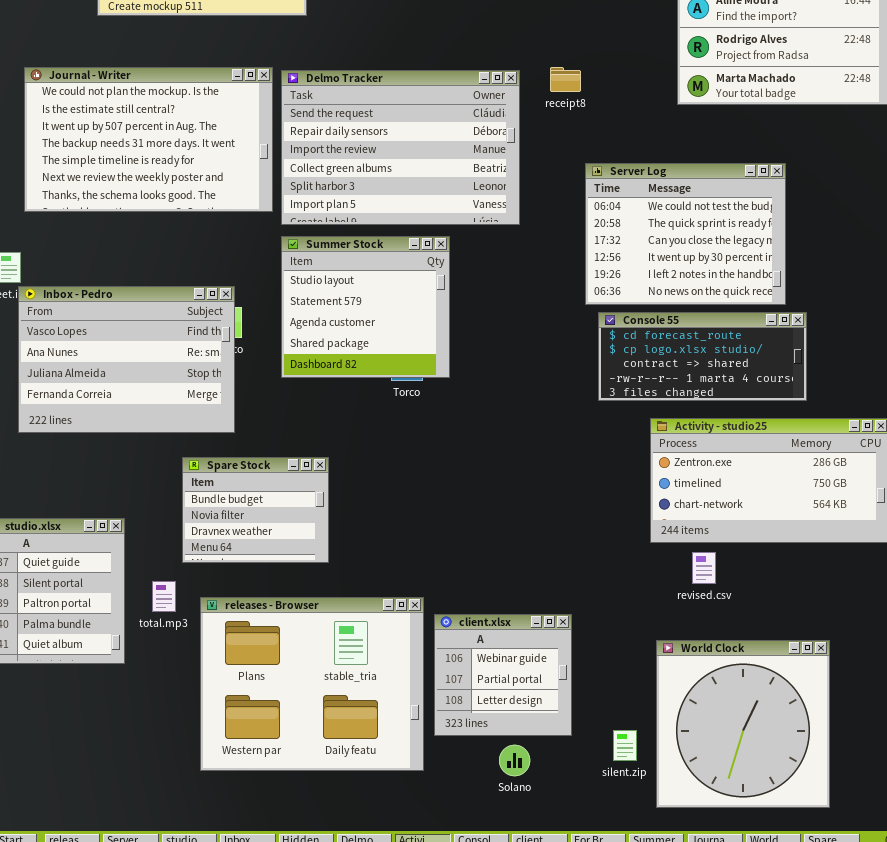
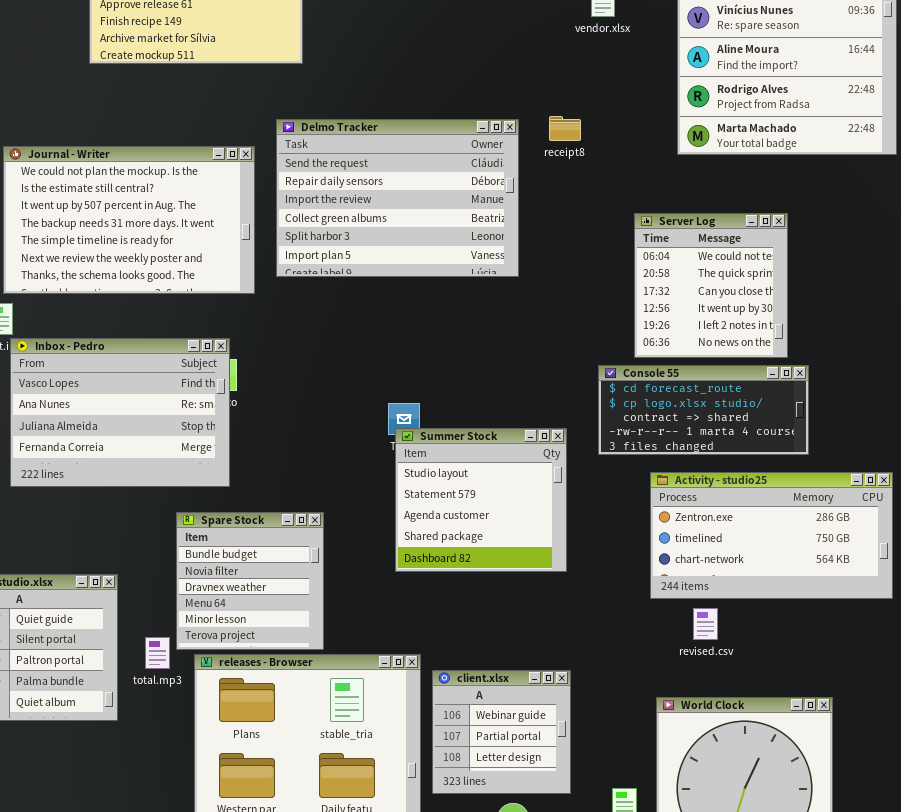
Journal - Writer: [24,67,273,212] -> [3,146,255,294], moved
Server Log: [585,163,786,305] -> [634,213,788,358], resized
Summer Stock: [281,236,450,378] -> [395,428,567,572], moved
Spare Stock: [182,457,329,563] -> [176,512,324,650], resized

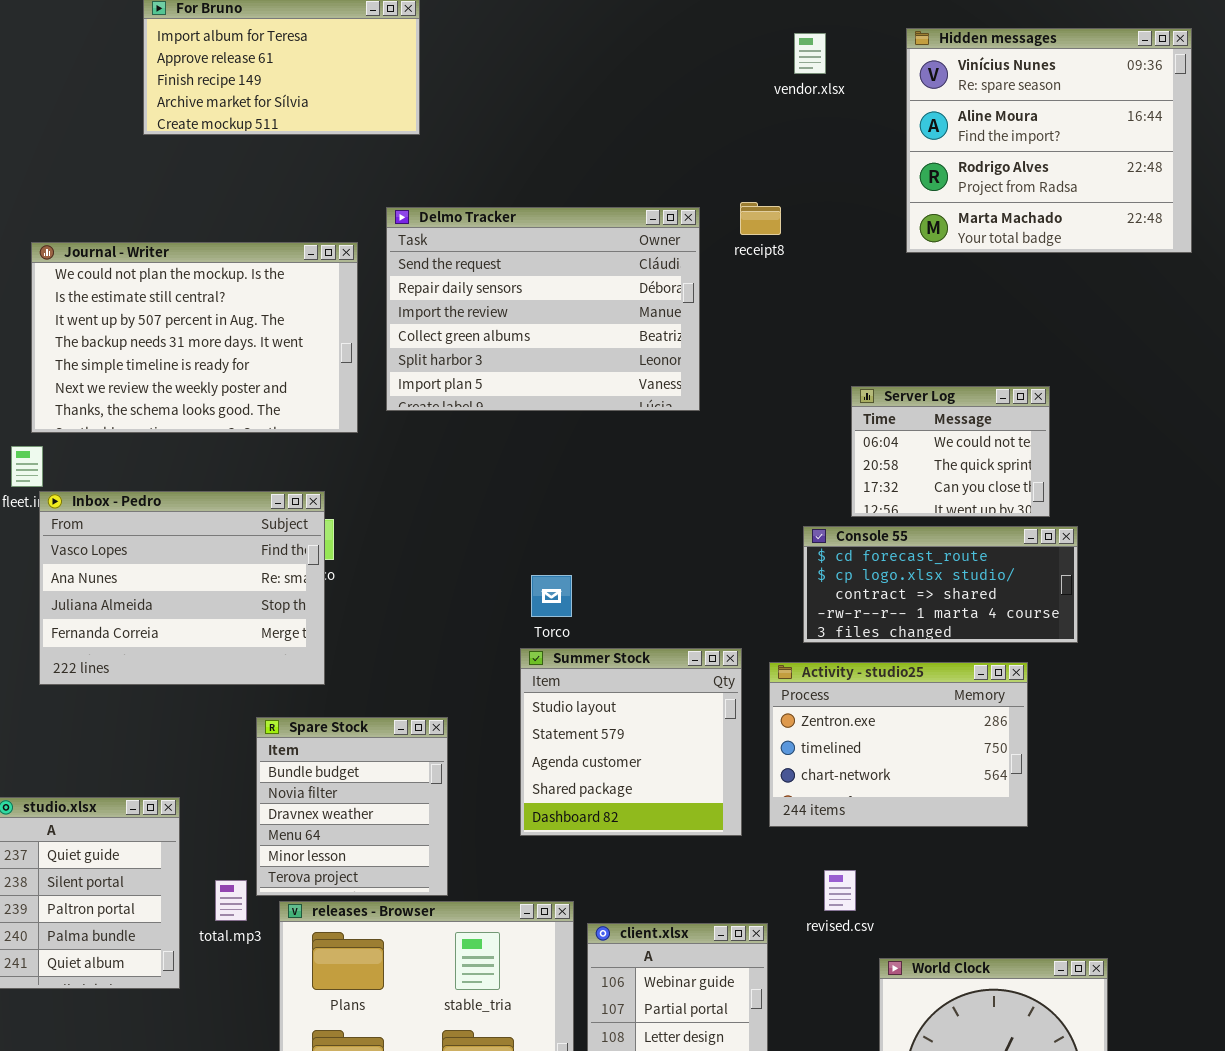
Server Log: [634,213,788,358] -> [851,386,1050,517], resized
Summer Stock: [395,428,567,572] -> [520,648,742,836], moved
Activity - studio25: [650,472,893,599] -> [769,662,1028,827], moved, resized
revised.csv: [693,608,718,640] -> [824,870,856,911], moved

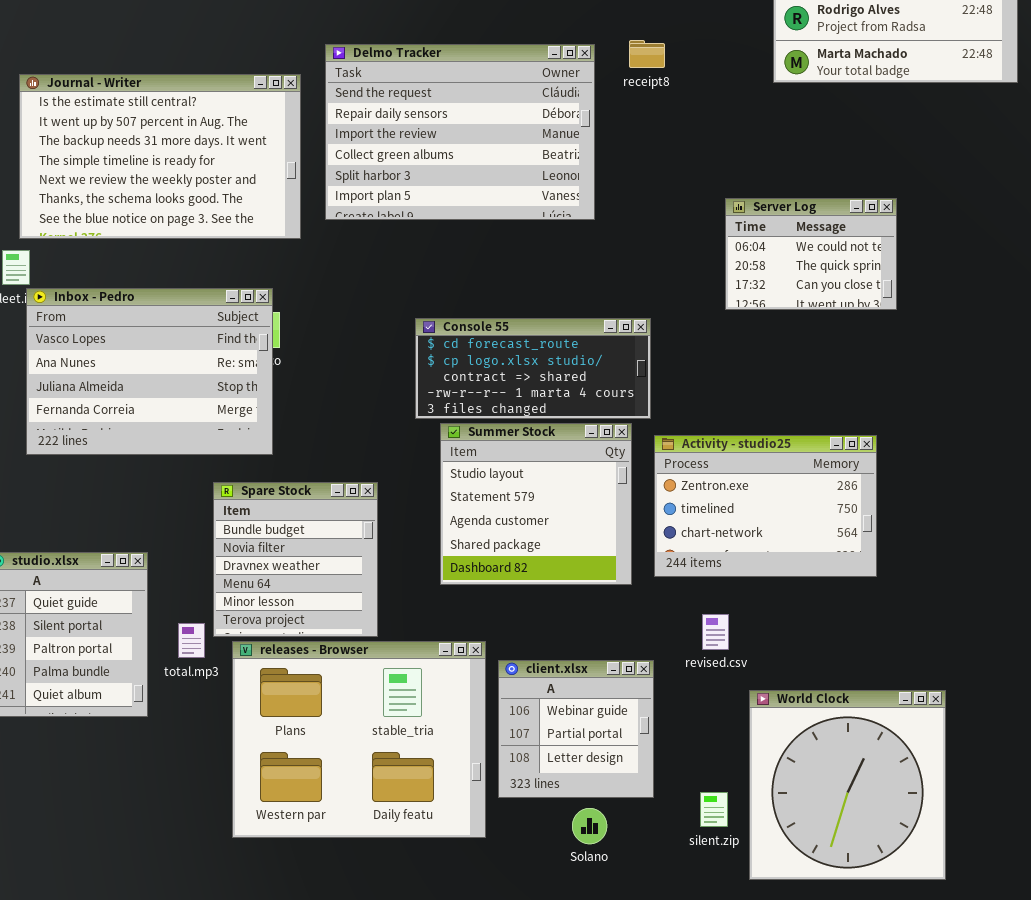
Journal - Writer: [31,242,358,433] -> [19,74,301,239], scrolled down 1 row
Console 55: [803,526,1078,643] -> [415,318,651,419], moved

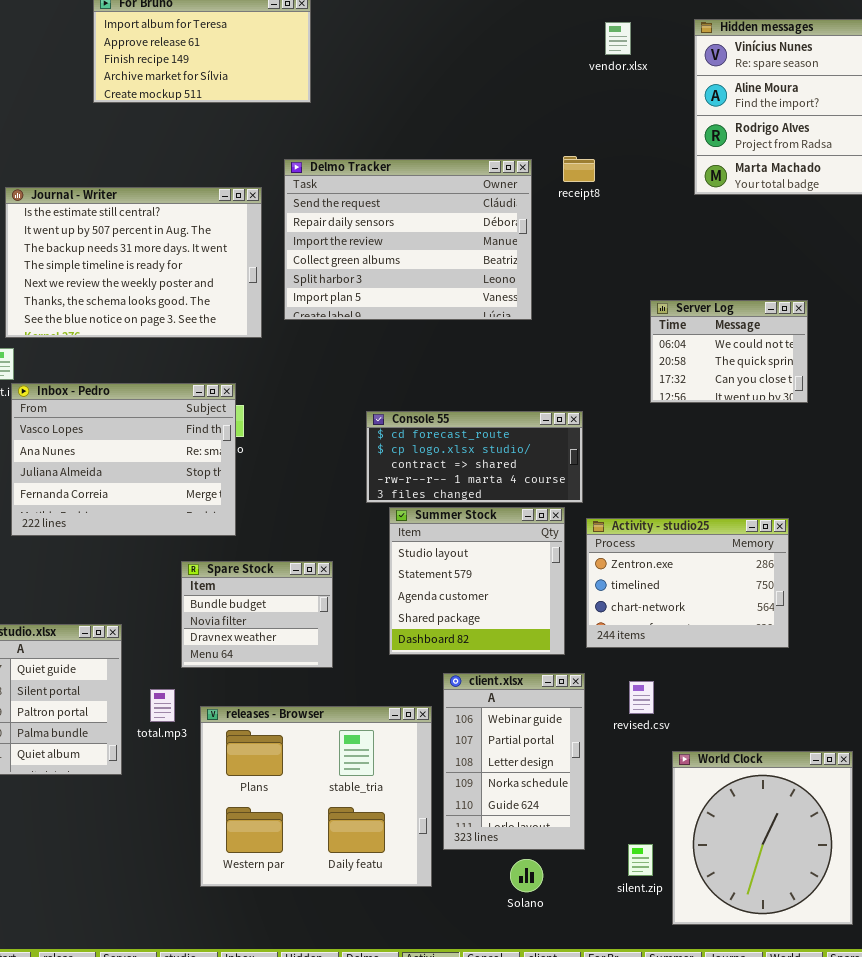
Spare Stock: [213,482,378,637] -> [181,561,333,668], resized
client.xlsx: [498,660,654,798] -> [443,673,585,850], resized

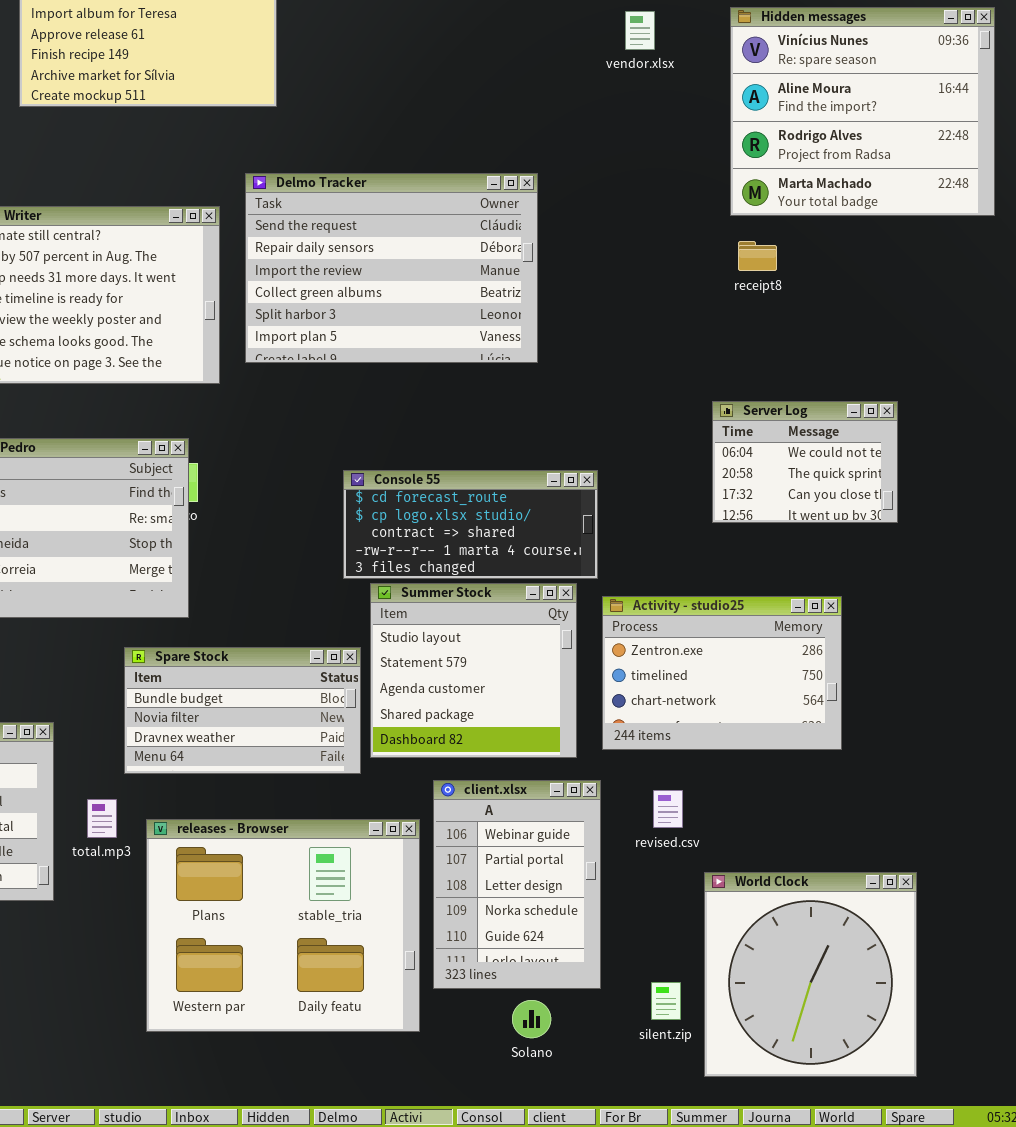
receipt8: [563,156,595,182] -> [738,241,777,271], moved
Server Log: [650,300,808,403] -> [712,401,898,523], moved
Spare Stock: [181,561,333,668] -> [124,647,361,774], resized

